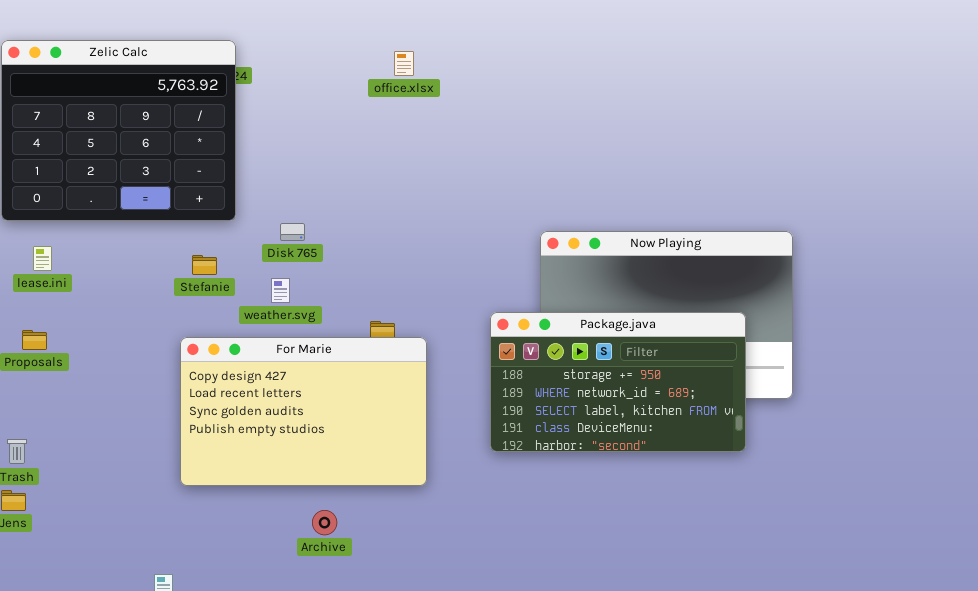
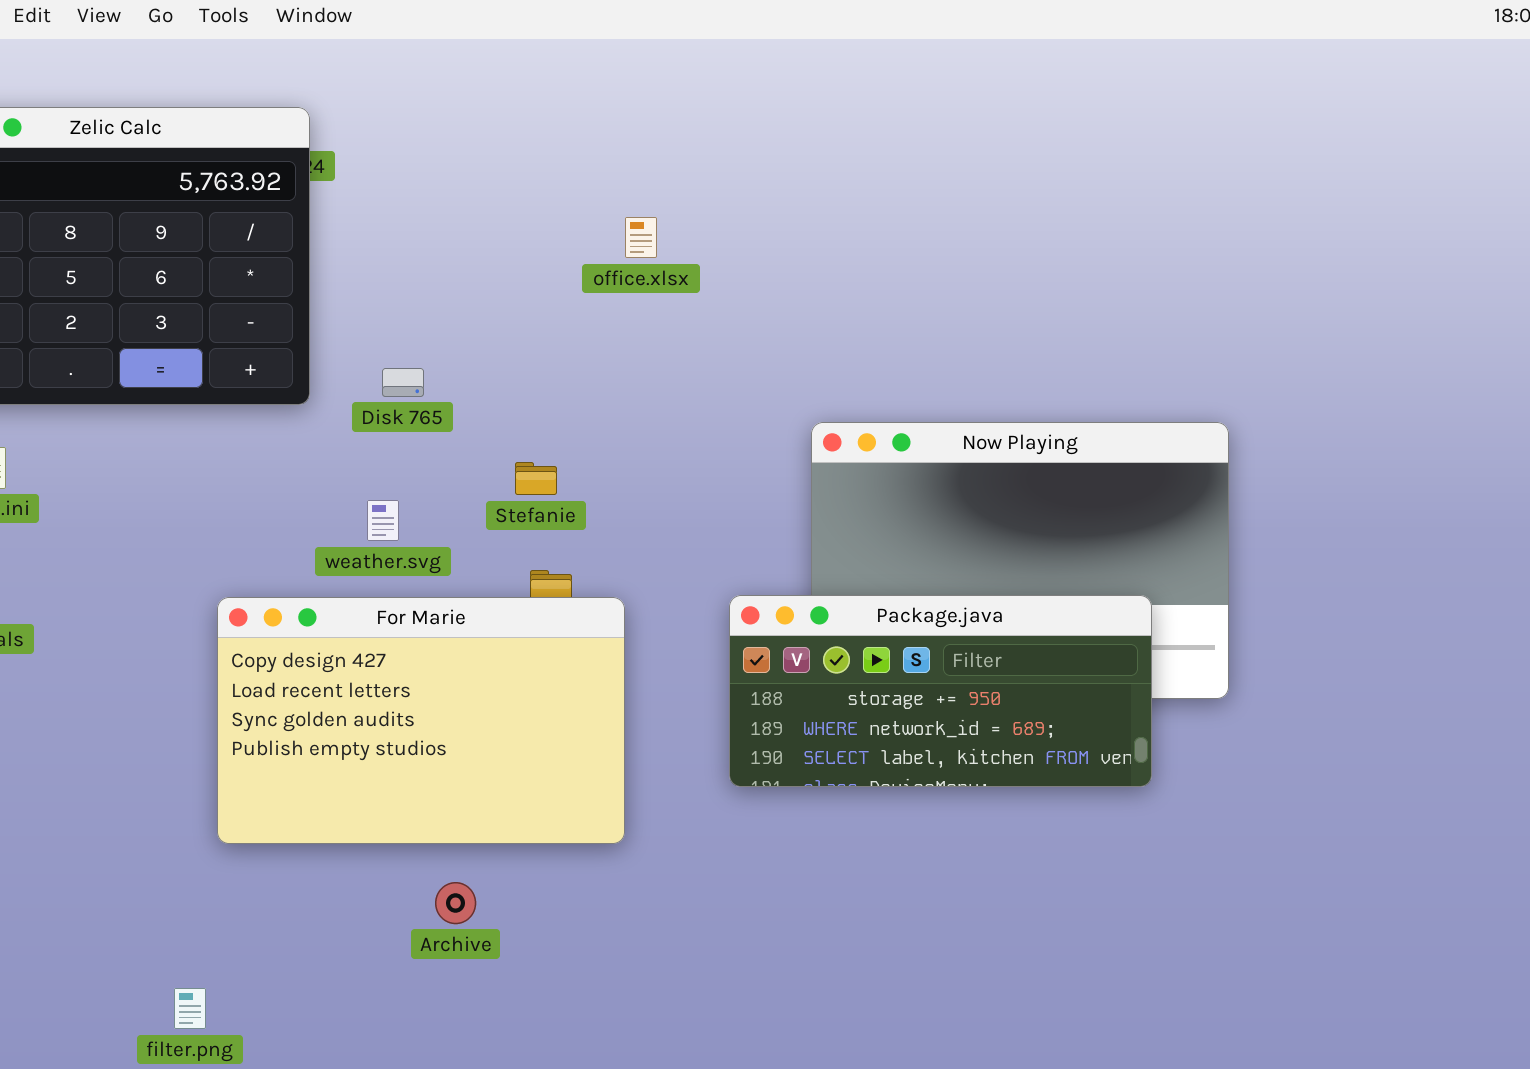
office.xlsx: [394,51,414,76] -> [625,217,657,258], moved
Disk 765: [280,223,305,241] -> [382,368,424,397], moved
Stefanie: [192,255,217,275] -> [515,462,557,495], moved
Package.java: [490,312,746,452] -> [729,595,1152,787], resized

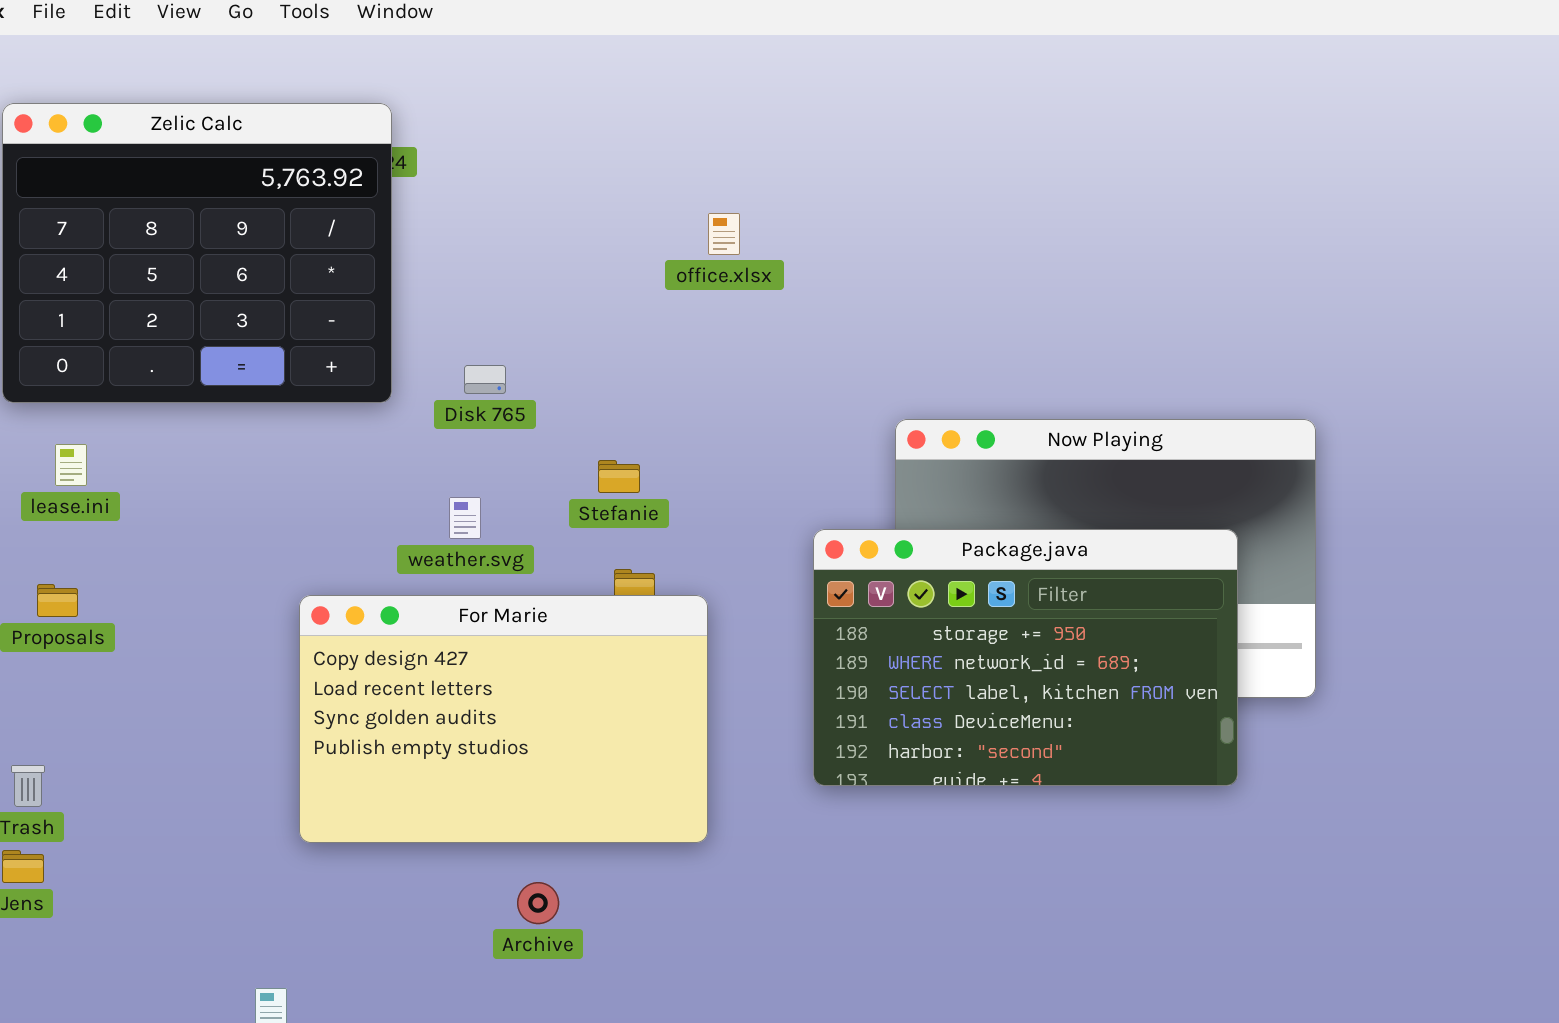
Package.java: [729,595,1152,787] -> [813,529,1238,786], resized

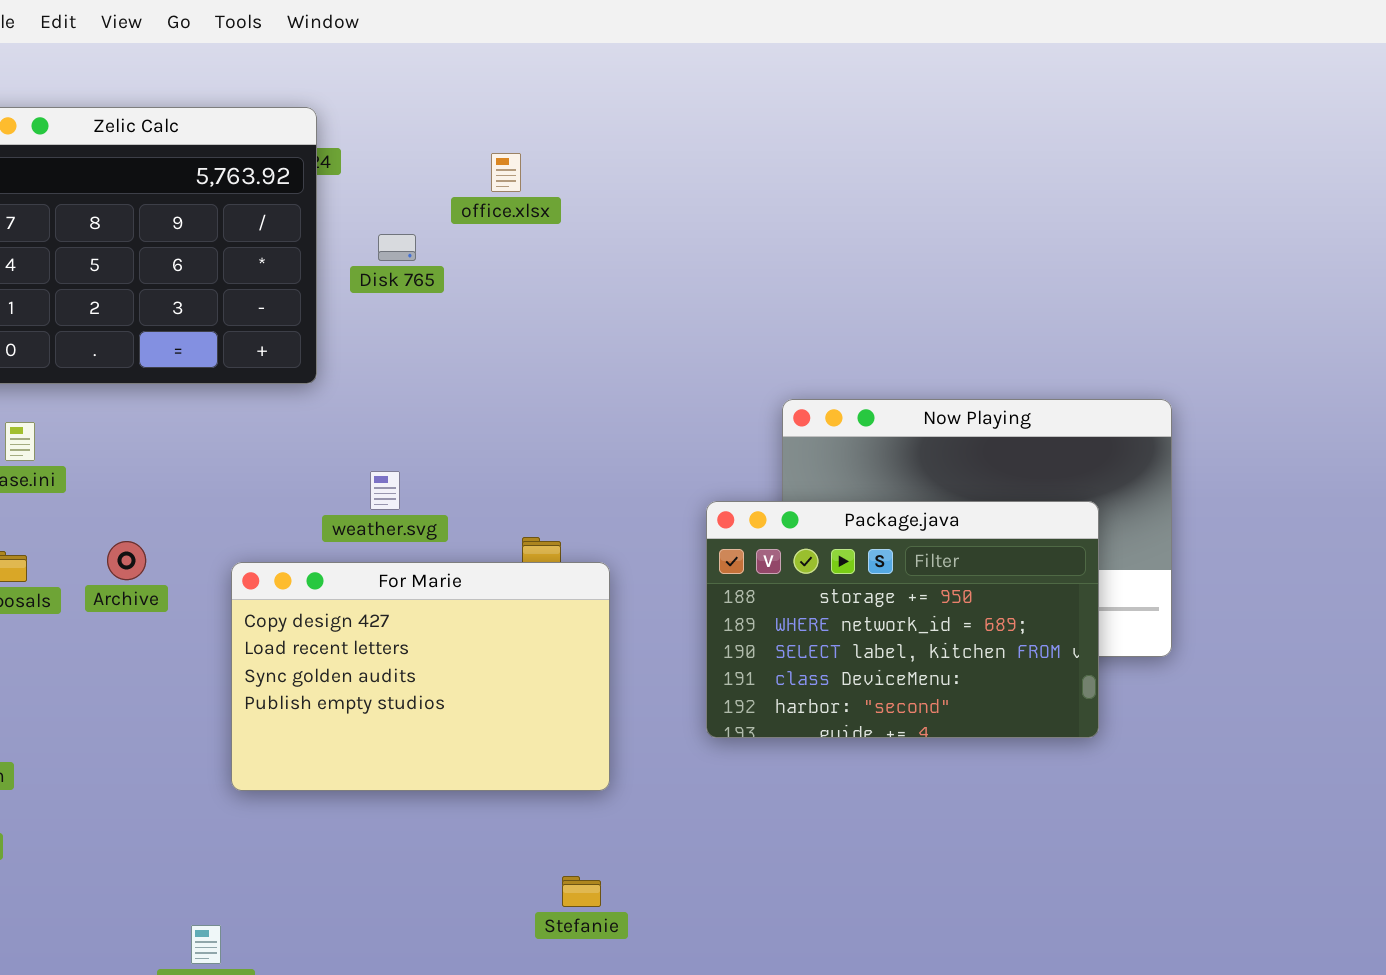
office.xlsx: [708,213,740,255] -> [491,153,521,192], moved
Disk 765: [464,365,506,394] -> [378,234,416,261], moved
Stefanie: [598,460,640,493] -> [562,876,601,907], moved
Archive: [517,882,559,924] -> [107,541,146,580], moved

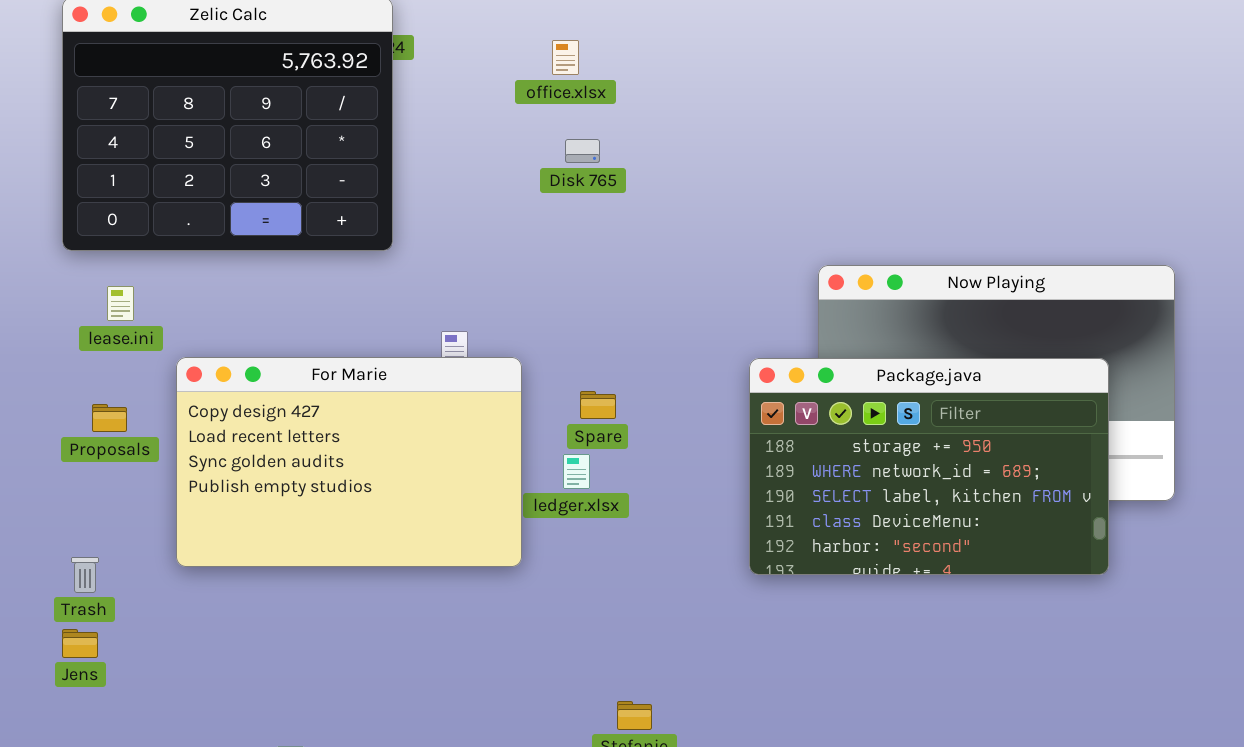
Disk 765: [378,234,416,261] -> [565,139,600,163], moved
For Marie: [231,562,610,791] -> [176,357,522,567], moved

